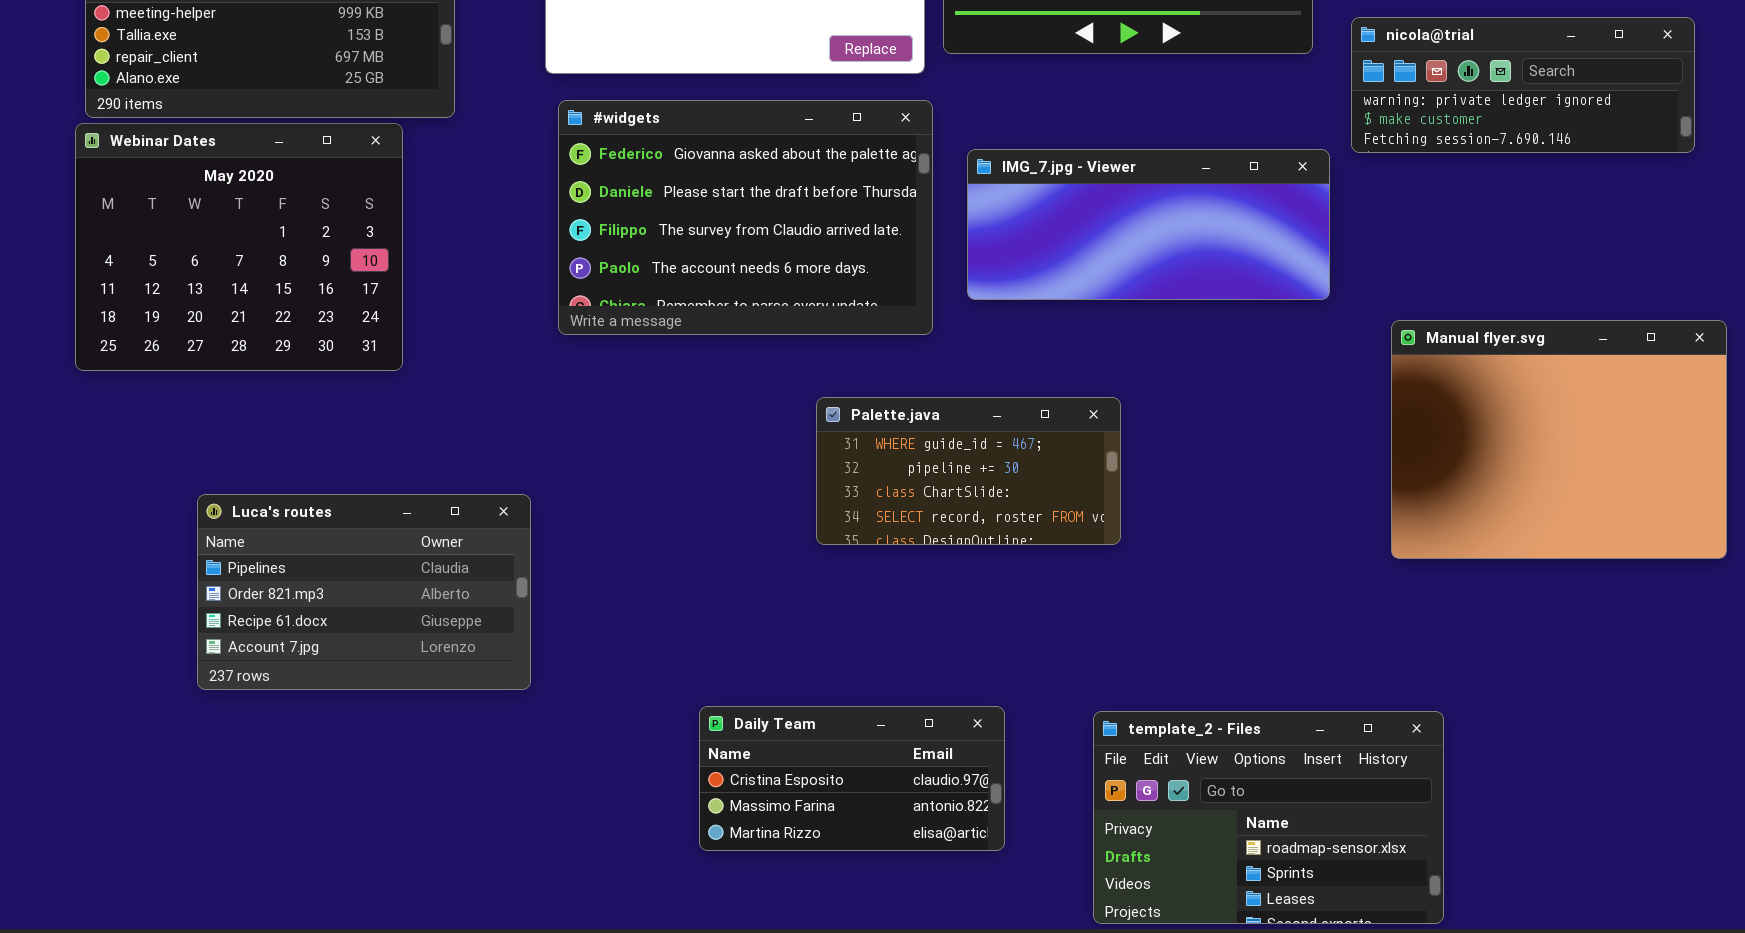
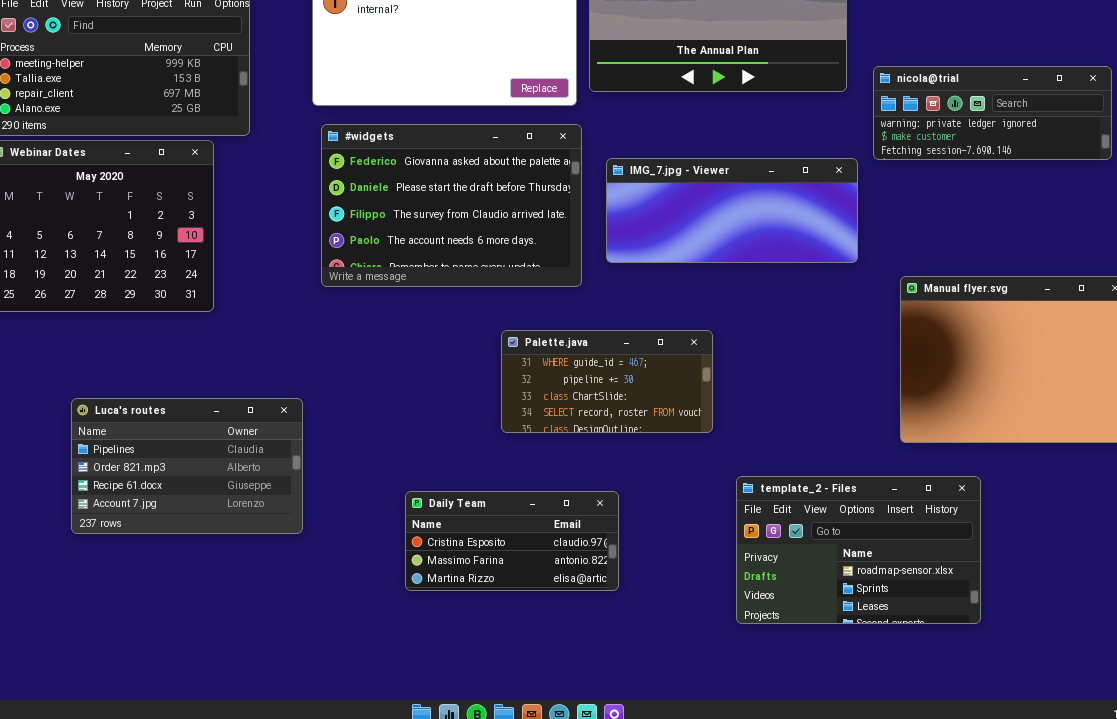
Daily Team: [699,706,1005,851] -> [405,491,619,591], moved
template_2 - Files: [1093,711,1444,924] -> [736,476,981,624], moved

